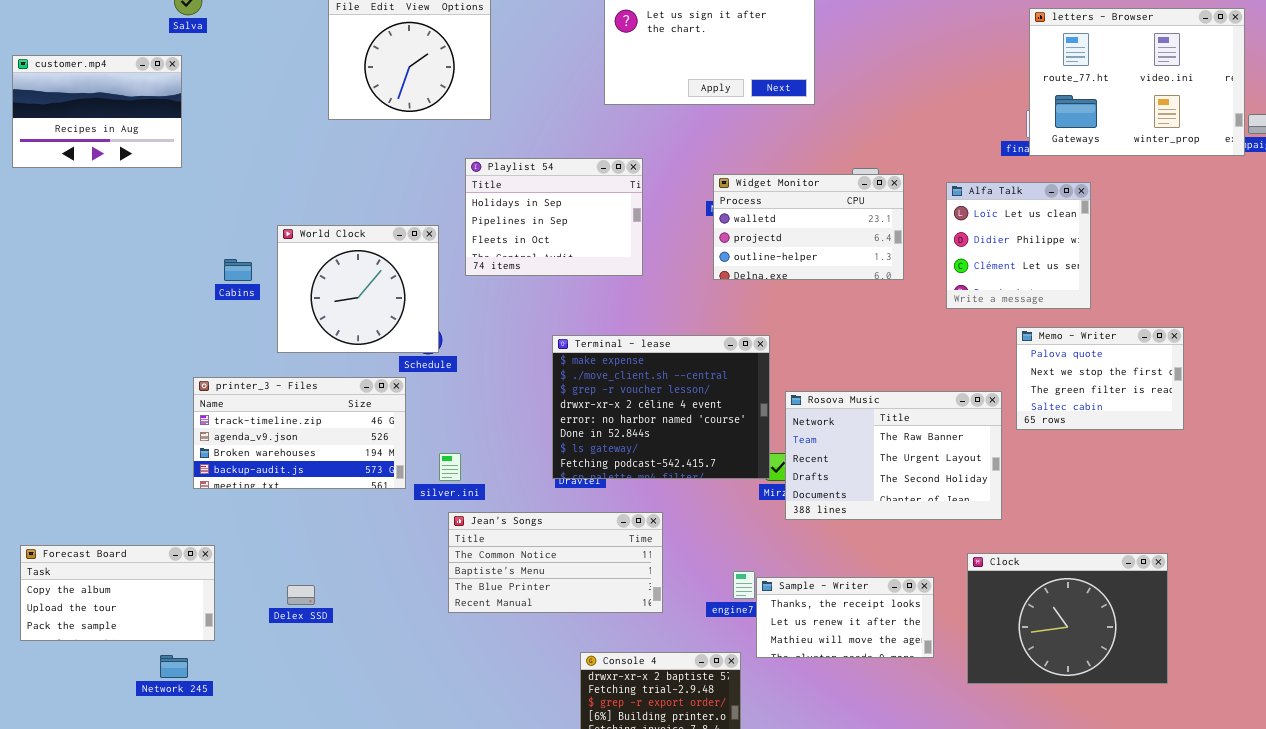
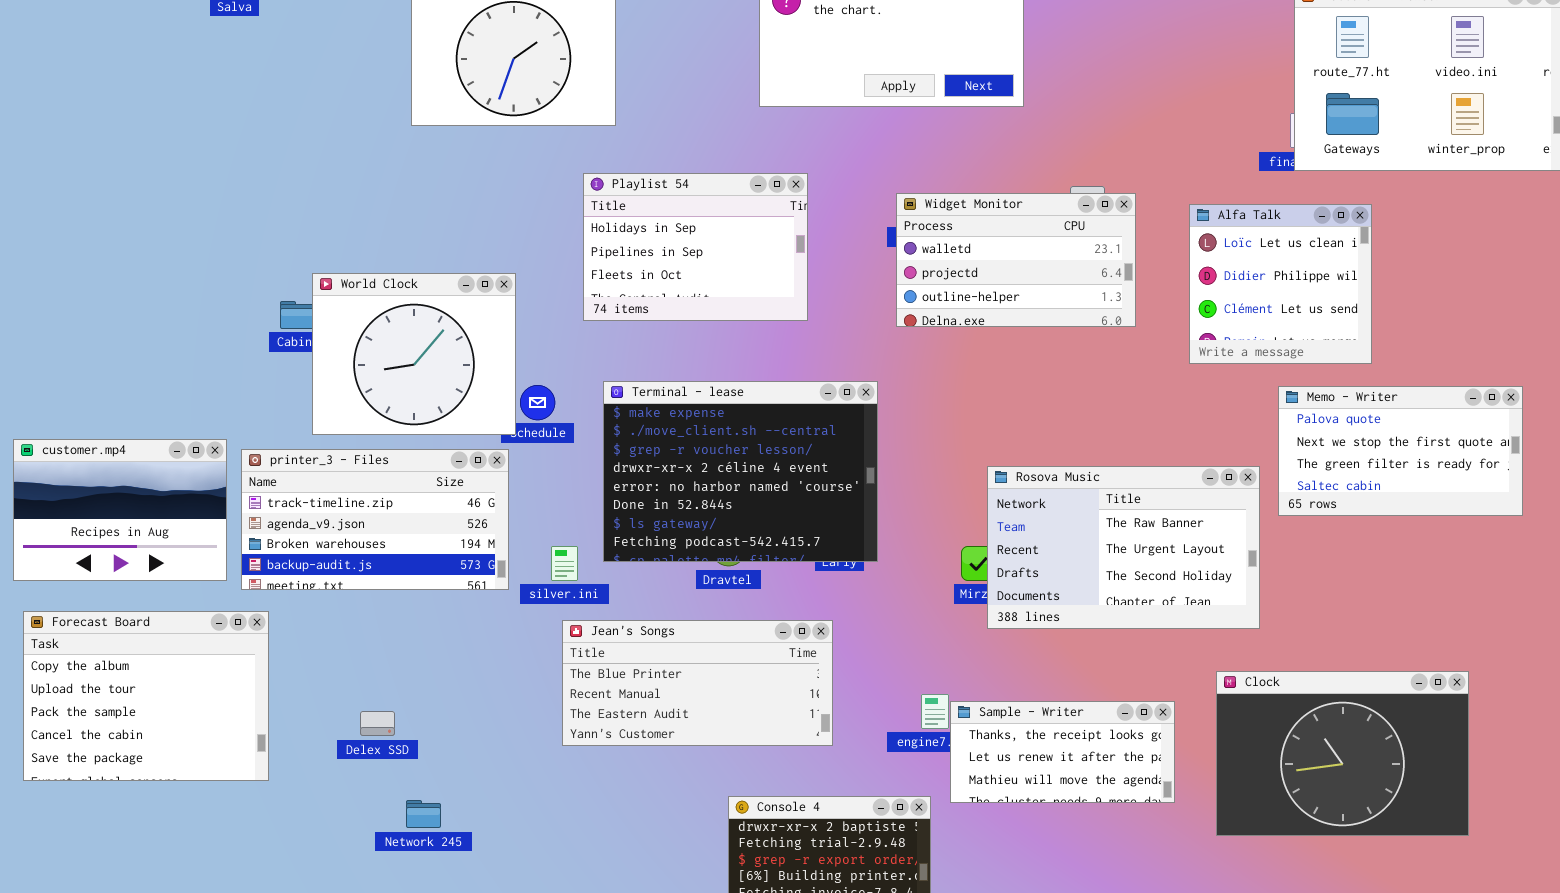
customer.mp4: [12,55,182,168] -> [13,439,227,581], moved
World Clock: [277,225,439,353] -> [312,273,516,435], moved
Memo - Writer: [1016,327,1184,430] -> [1278,386,1523,516], resized
Terminal - lease: [552,335,770,479] -> [603,381,878,562], moved
Jean's Songs: [448,512,663,613] -> [562,620,833,746], scrolled down 2 rows
Forecast Board: [20,545,215,641] -> [23,611,269,781], resized
Network 245: [160,655,188,678] -> [406,800,441,828], moved

